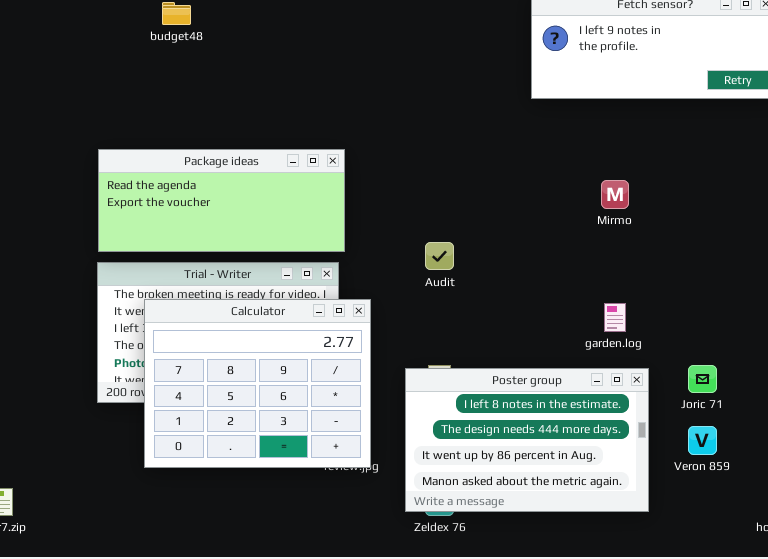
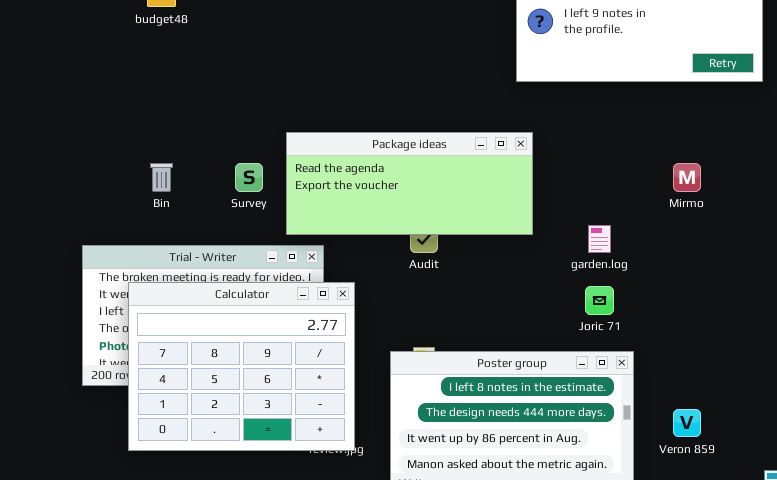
Package ideas: [98,149,345,252] -> [286,132,533,235], moved
Mirmo: [601,180,629,209] -> [673,163,701,192], moved
garden.log: [604,303,626,332] -> [588,225,611,253], moved
Joric 71: [688,365,717,393] -> [585,286,614,315], moved

